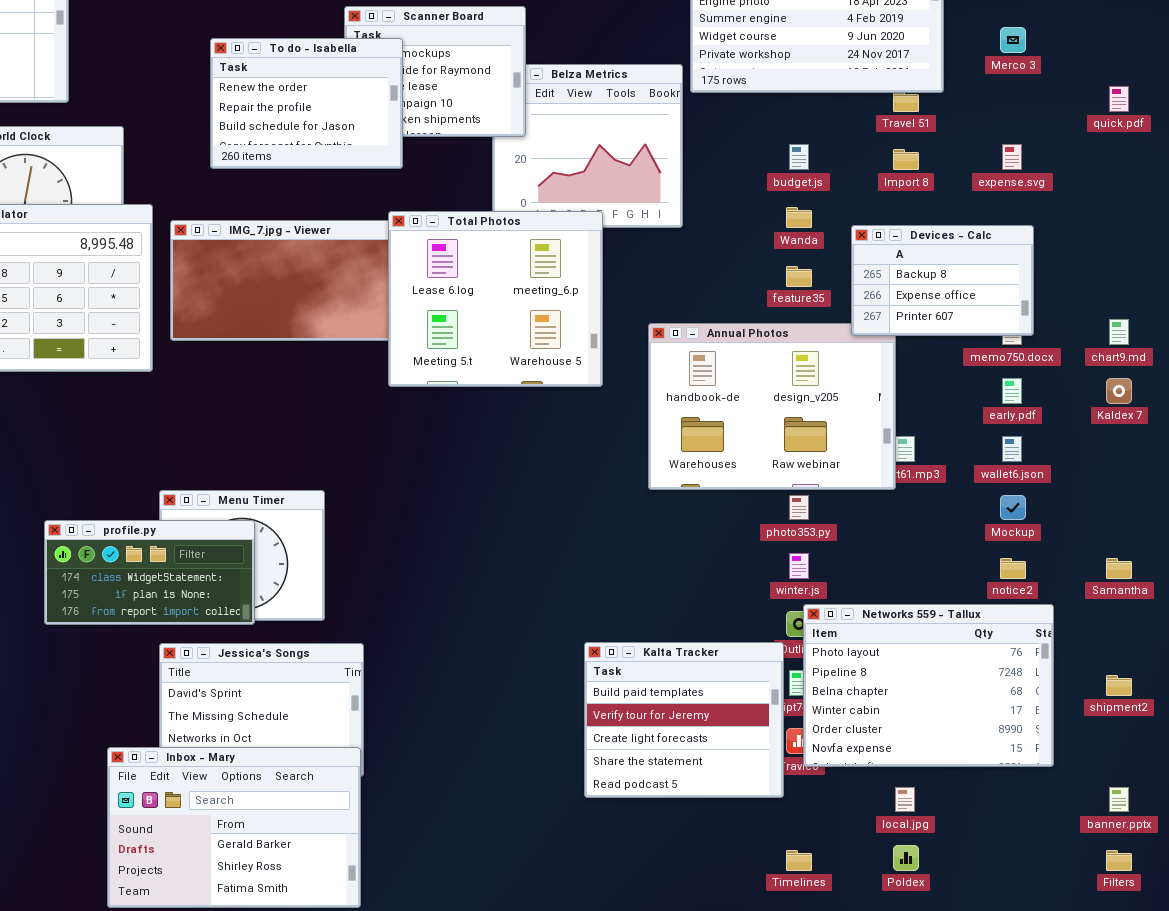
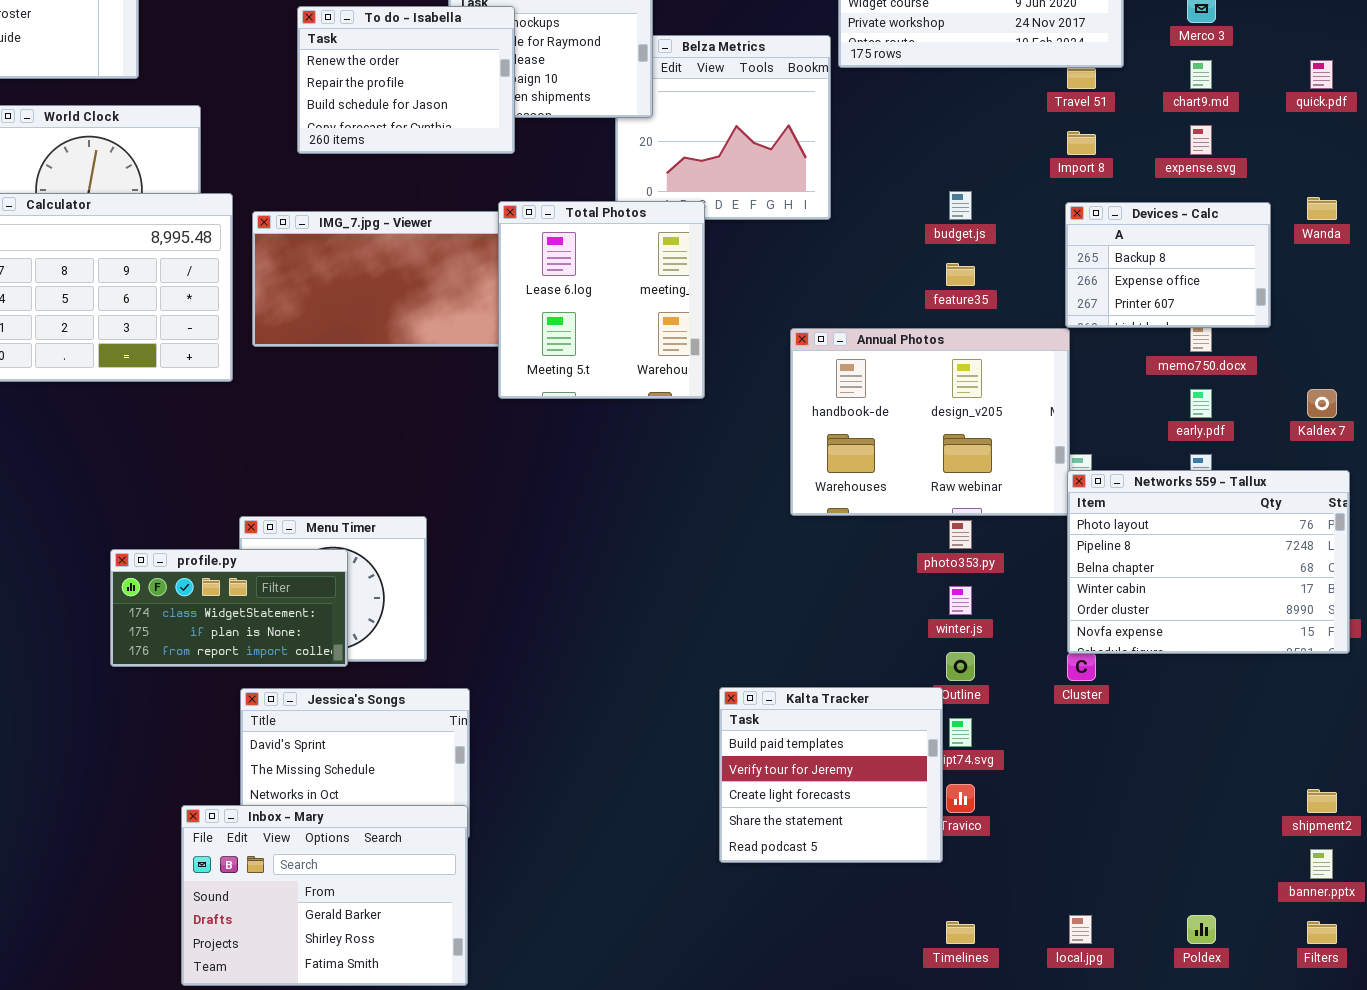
budget.js: [789,144,809,170] -> [949,191,972,220], moved
Wanda: [786,207,812,228] -> [1307,197,1337,220], moved
Total Photos: [388,211,603,387] -> [498,201,705,399], resized
Devices - Calc: [851,225,1034,336] -> [1065,202,1271,328], moved
chart9.md: [1109,319,1129,345] -> [1190,60,1212,89], moved
Networks 559 - Tallux: [803,604,1054,767] -> [1067,470,1350,654], moved
shipment2: [1106,675,1132,696] -> [1307,789,1337,813], moved
local.jpg: [895,787,915,812] -> [1069,915,1092,944], moved
Poldex: [893,845,919,871] -> [1187,915,1216,944], moved

